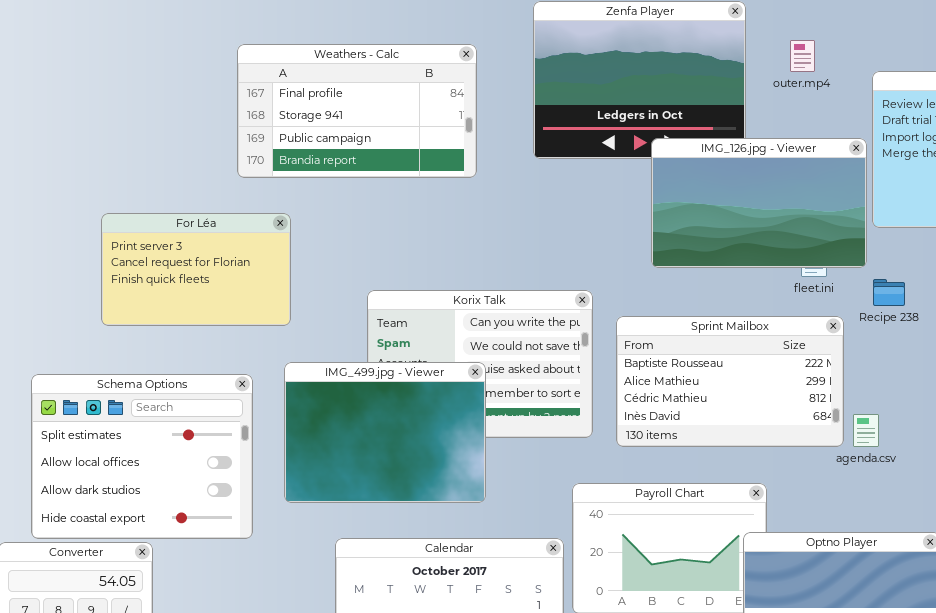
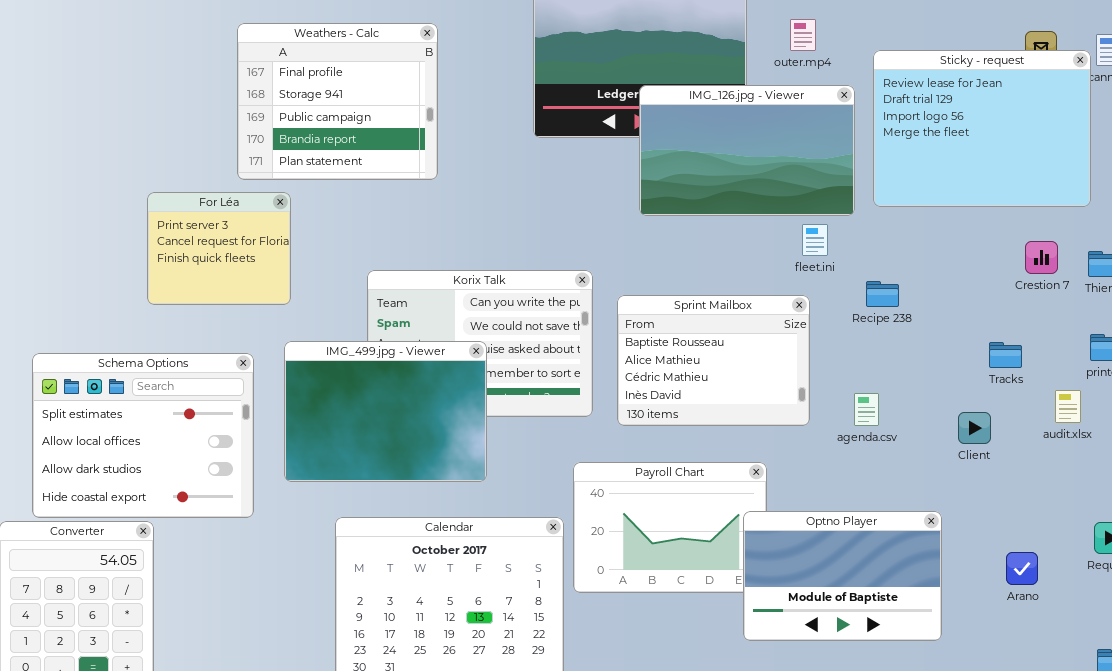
Weathers - Calc: [237,44,477,178] -> [237,23,438,180], resized
IMG_126.jpg - Viewer: [651,138,867,268] -> [639,85,855,216], moved
For Léa: [101,213,291,326] -> [147,192,291,305], resized
Recipe 238: [873,279,905,306] -> [866,281,899,307], moved
Sprint Mailbox: [616,316,844,447] -> [617,295,810,426], resized

